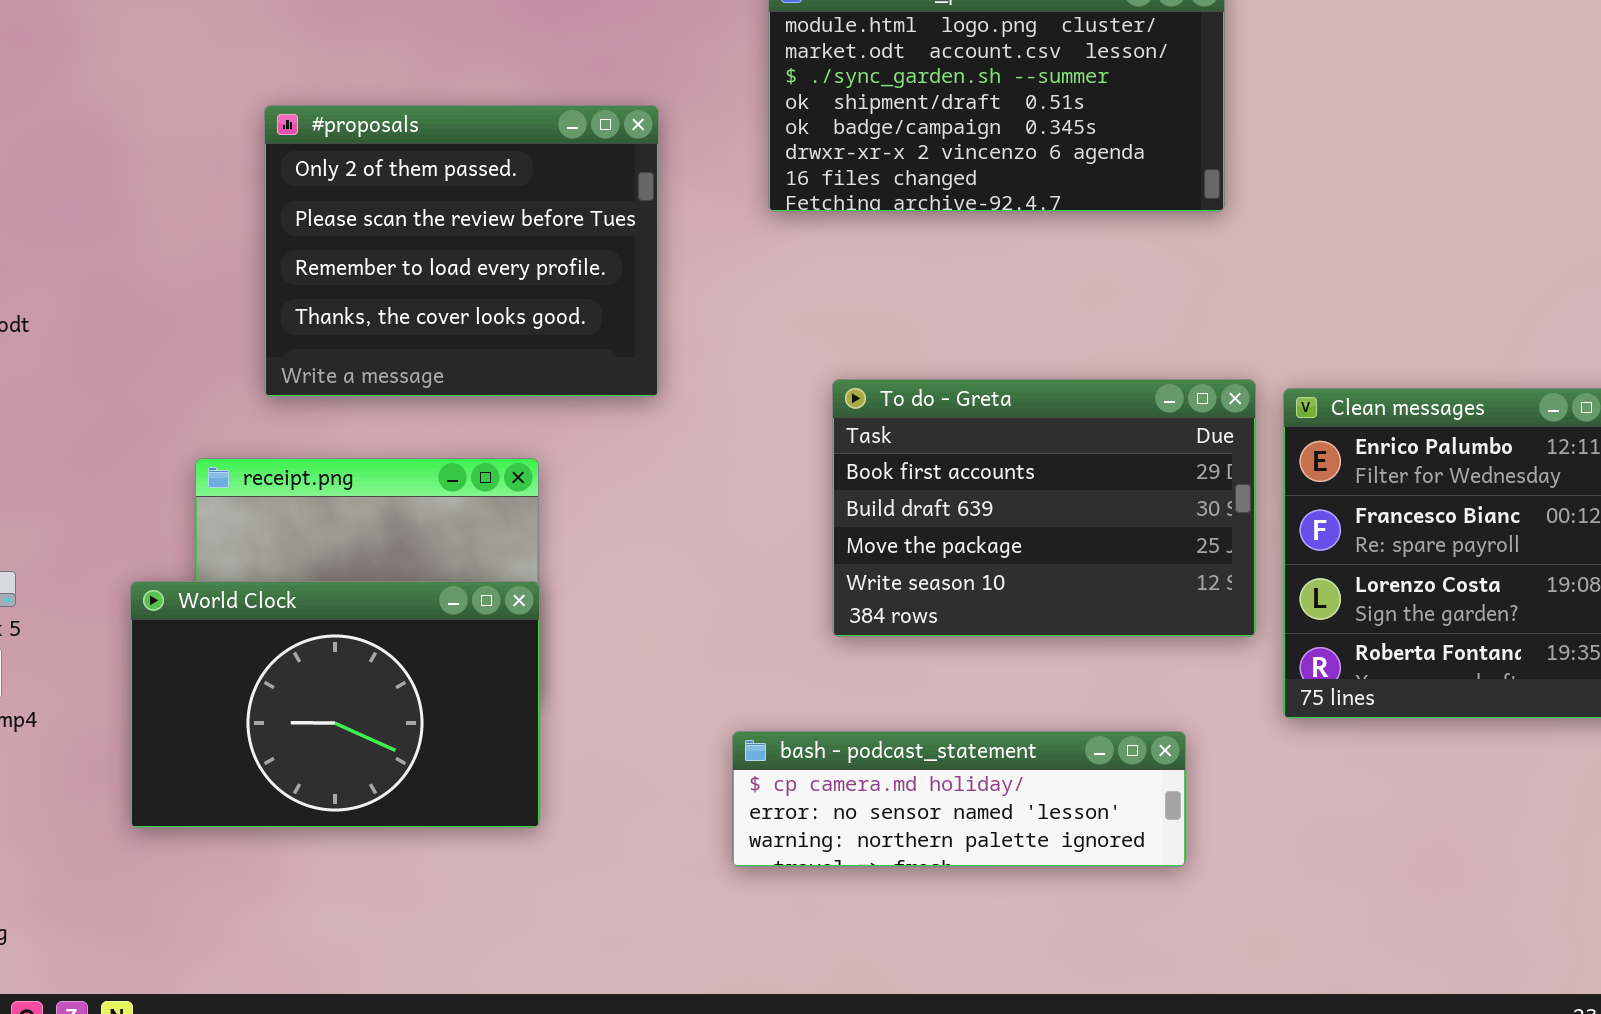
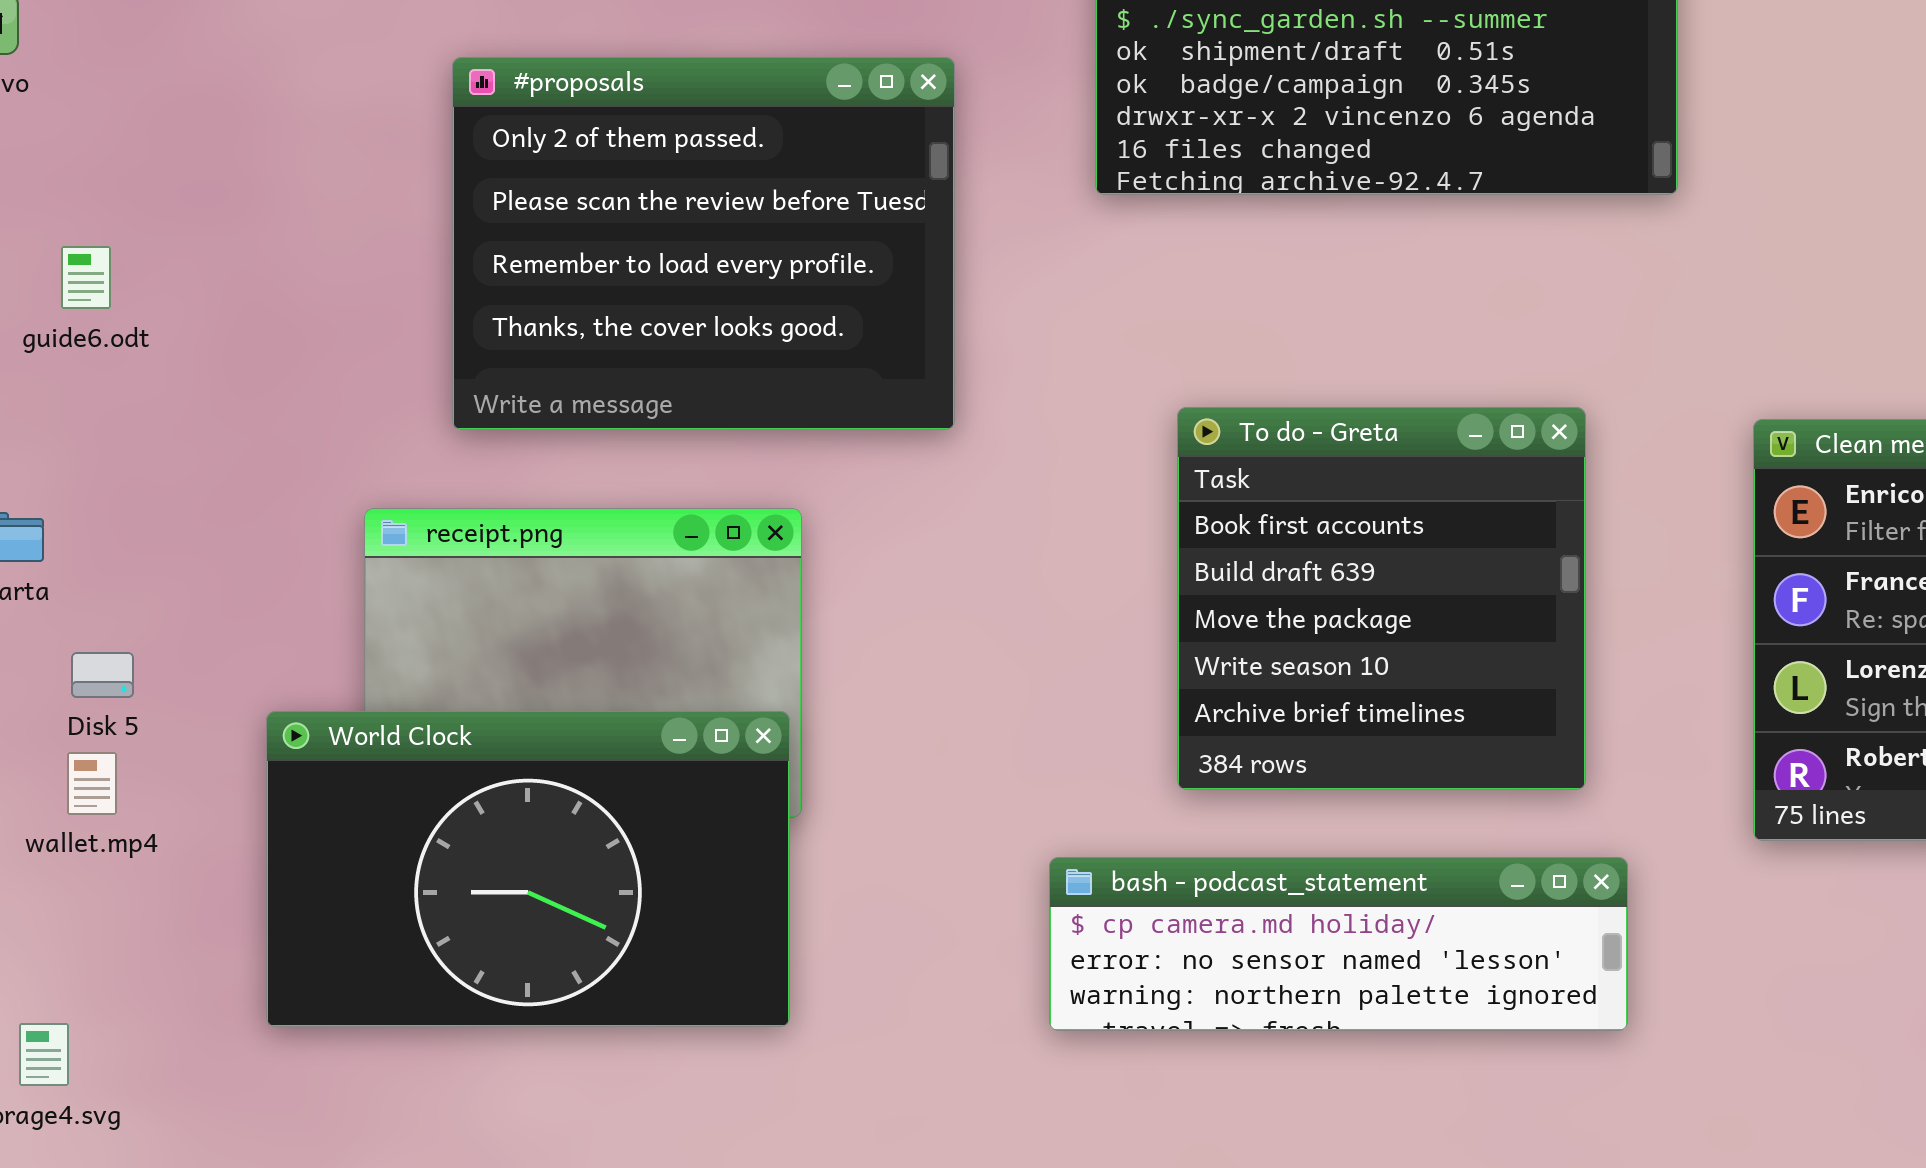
To do - Greta: [832,379,1256,637] -> [1177,407,1586,790], resized
World Clock: [130,581,540,828] -> [266,711,790,1027], moved

